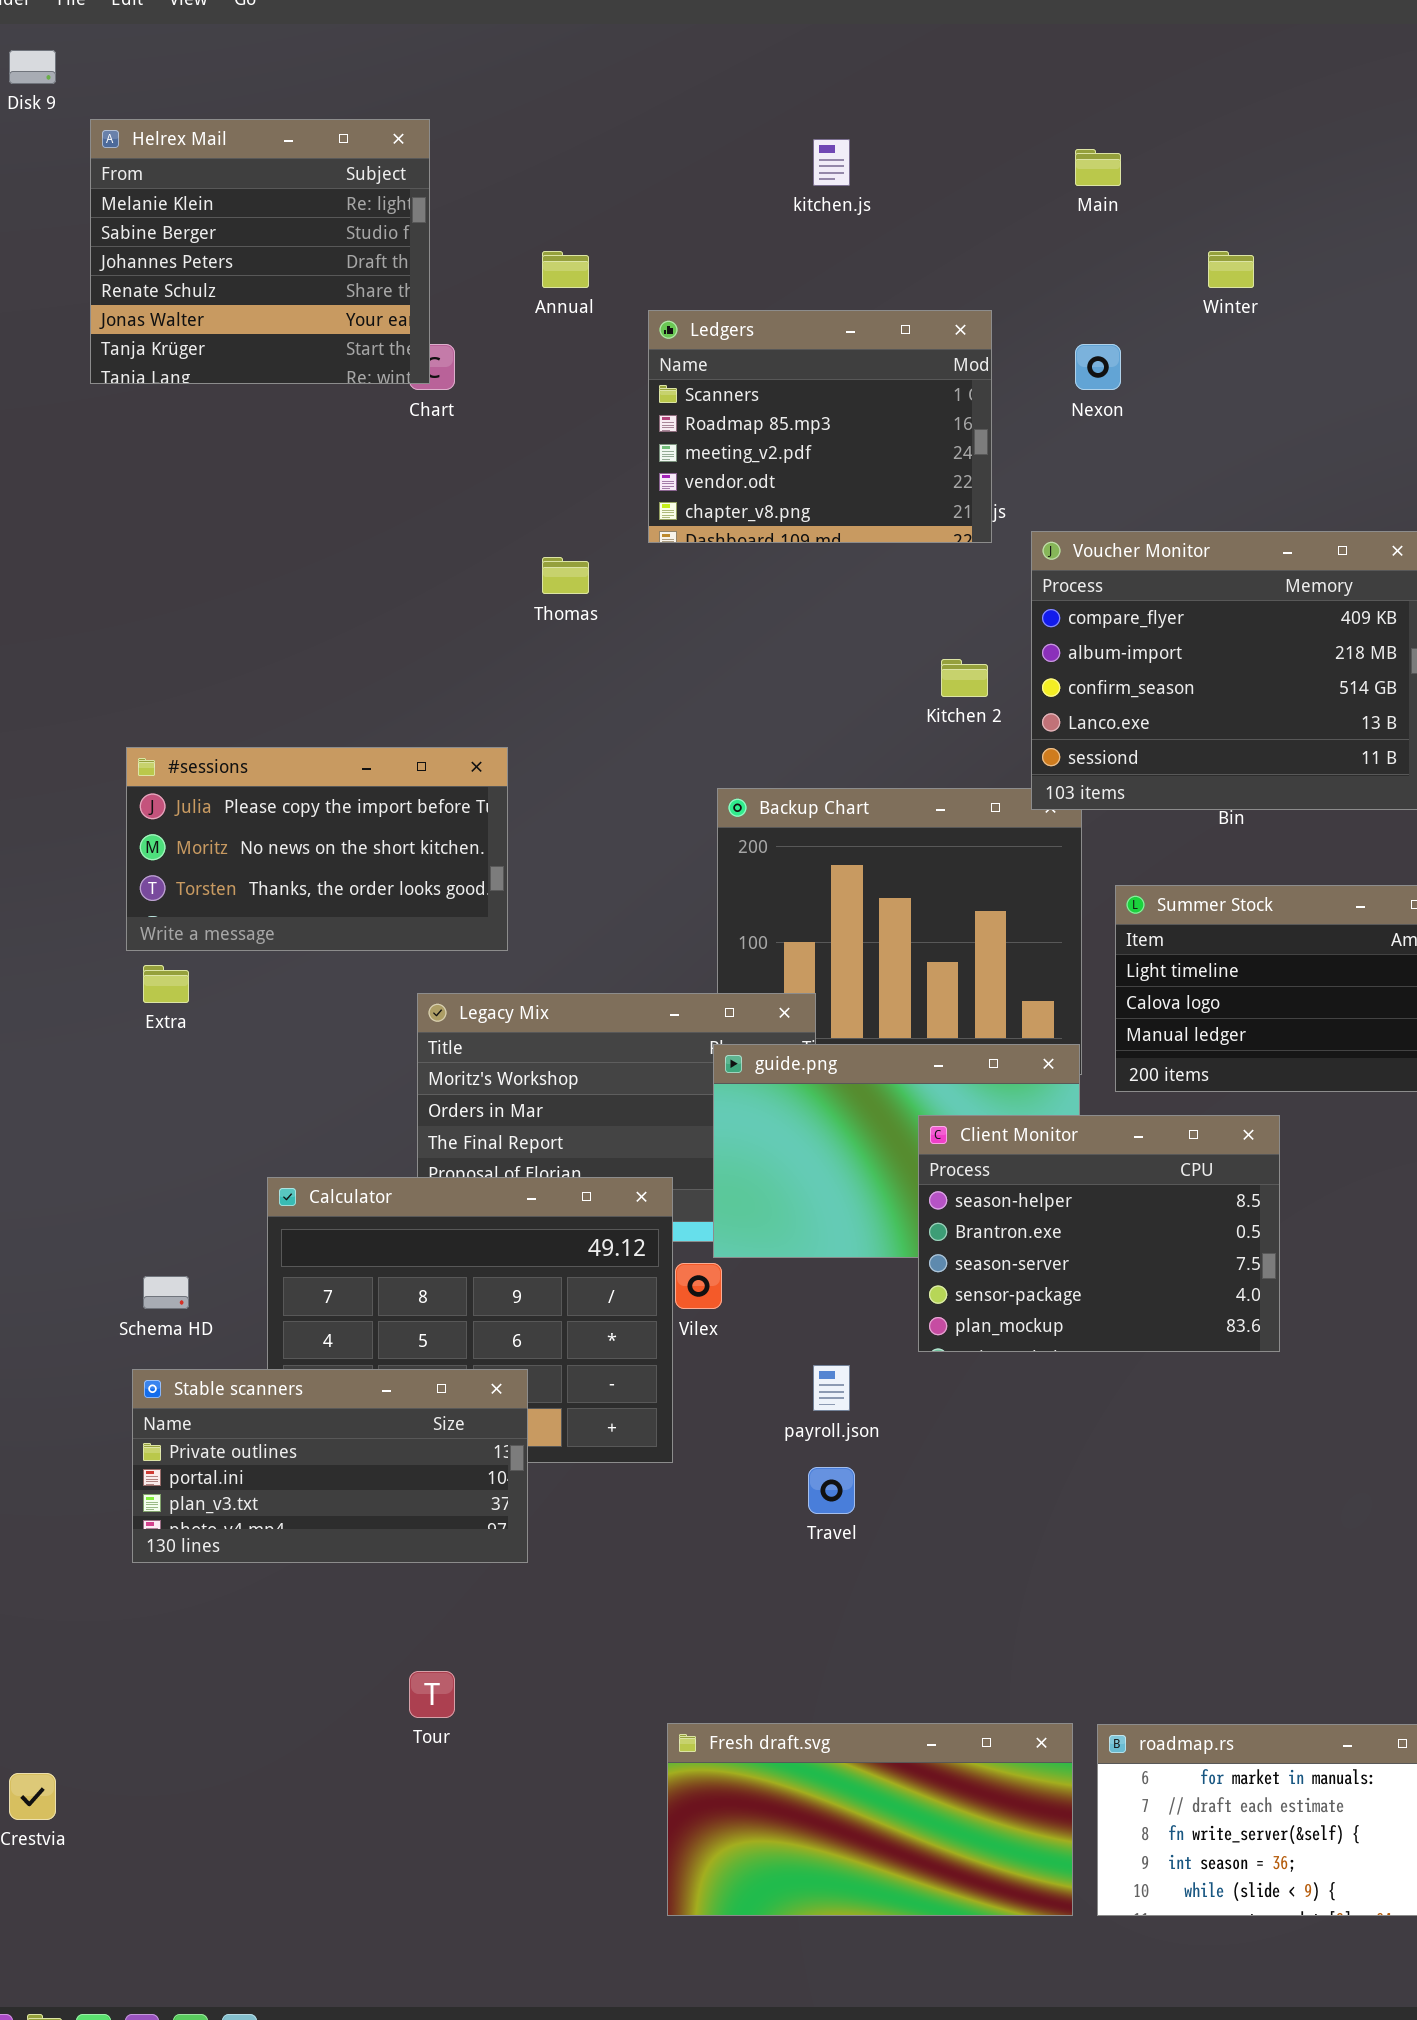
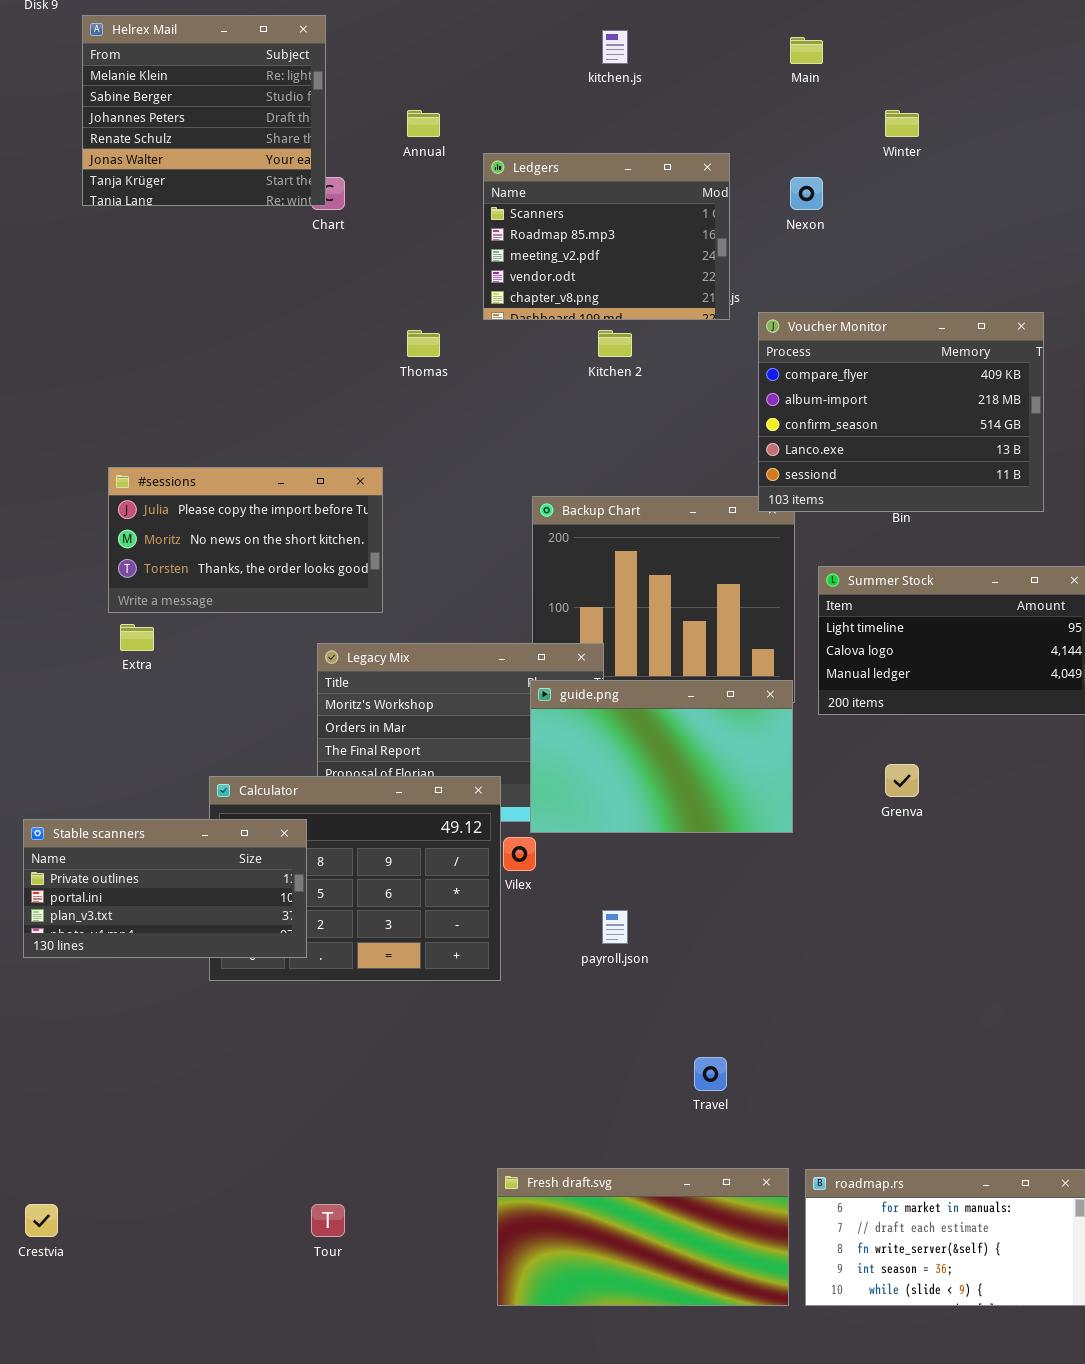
Kitchen 2: [941,659,988,697] -> [598,330,632,357], moved
Client Monitor: [918,1115,1280,1352] -> none, closed
Stable scanners: [132,1369,528,1563] -> [23,819,307,958], moved
Travel: [808,1467,855,1514] -> [694,1057,727,1091], moved
Tour: [409,1671,455,1718] -> [311,1204,345,1237], moved

